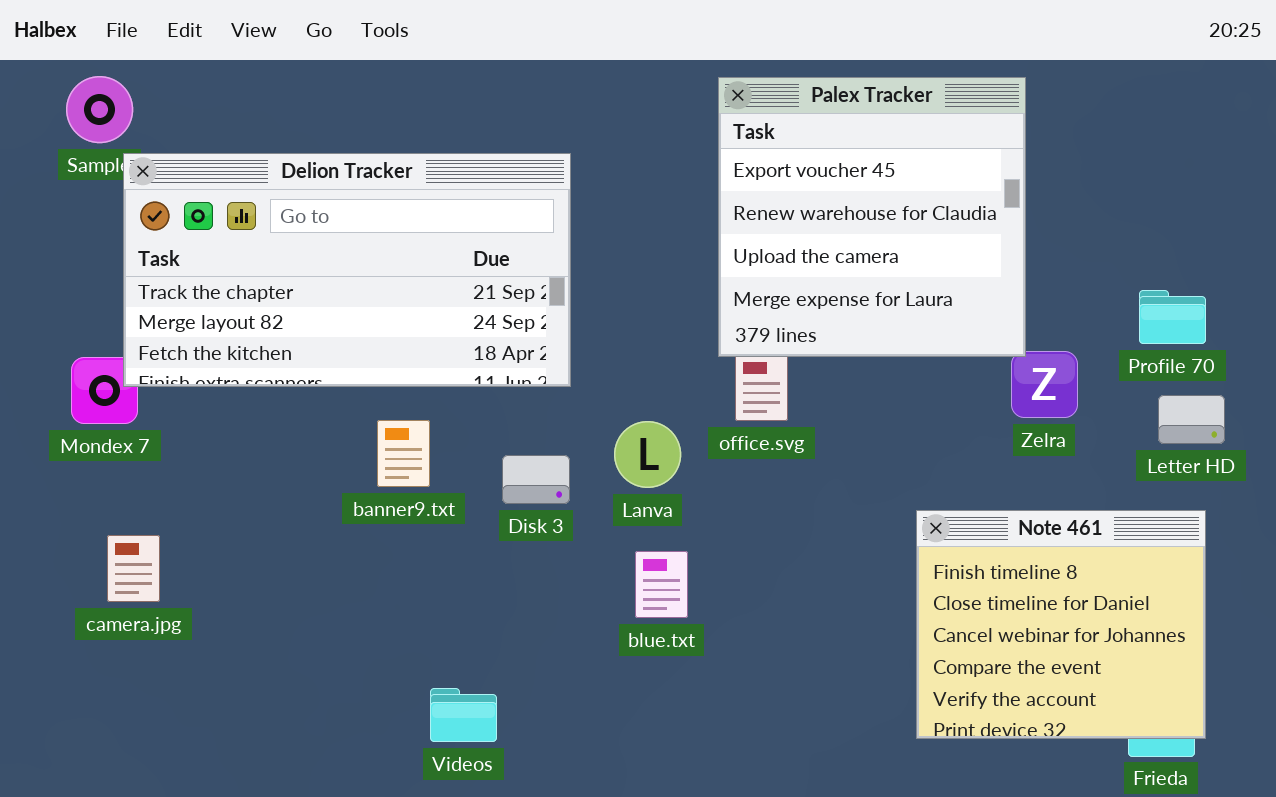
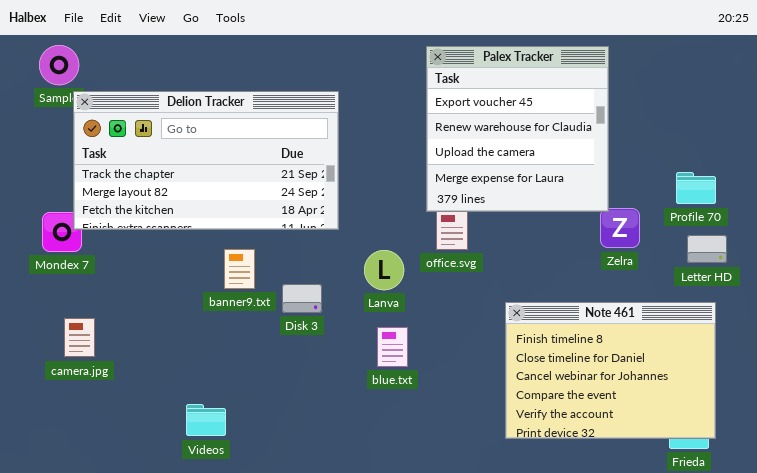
Disk 3: [502,455,570,504] -> [282,284,322,313], moved
Note 461: [916,510,1206,739] -> [505,302,716,439], resized
Videos: [430,688,497,742] -> [186,404,226,436], moved

